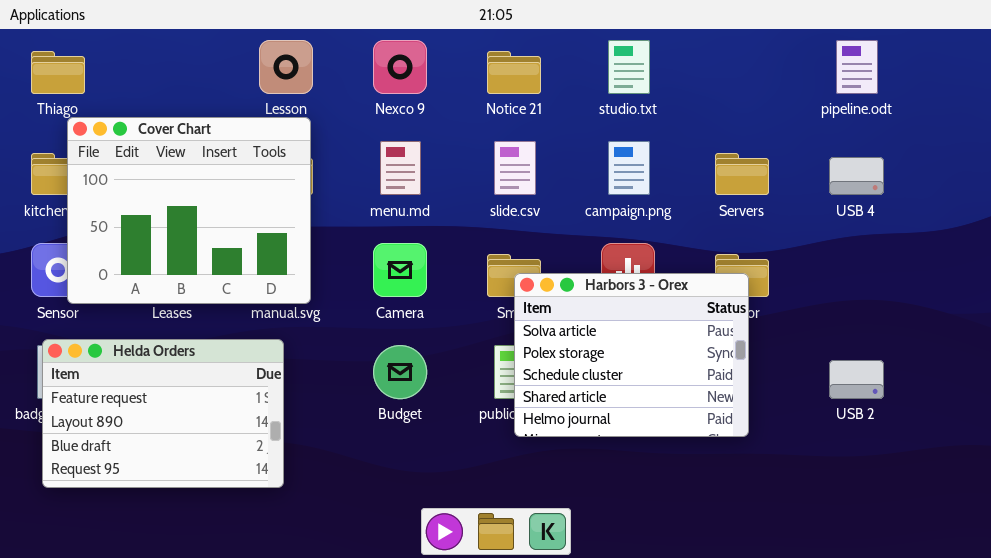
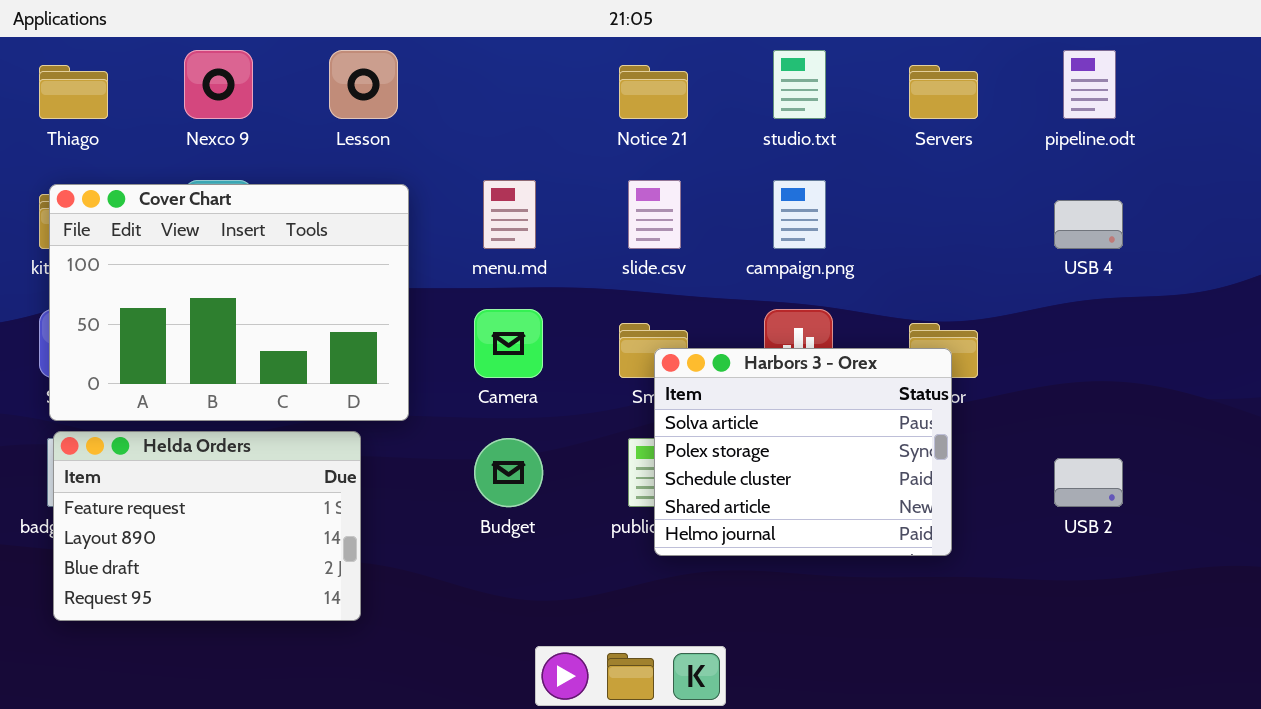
Nexco 9: [373,40,427,94] -> [184,50,253,119], moved
Cover Chart: [67,117,311,304] -> [49,184,409,421], moved, resized
Servers: [715,153,769,195] -> [909,65,978,119], moved

